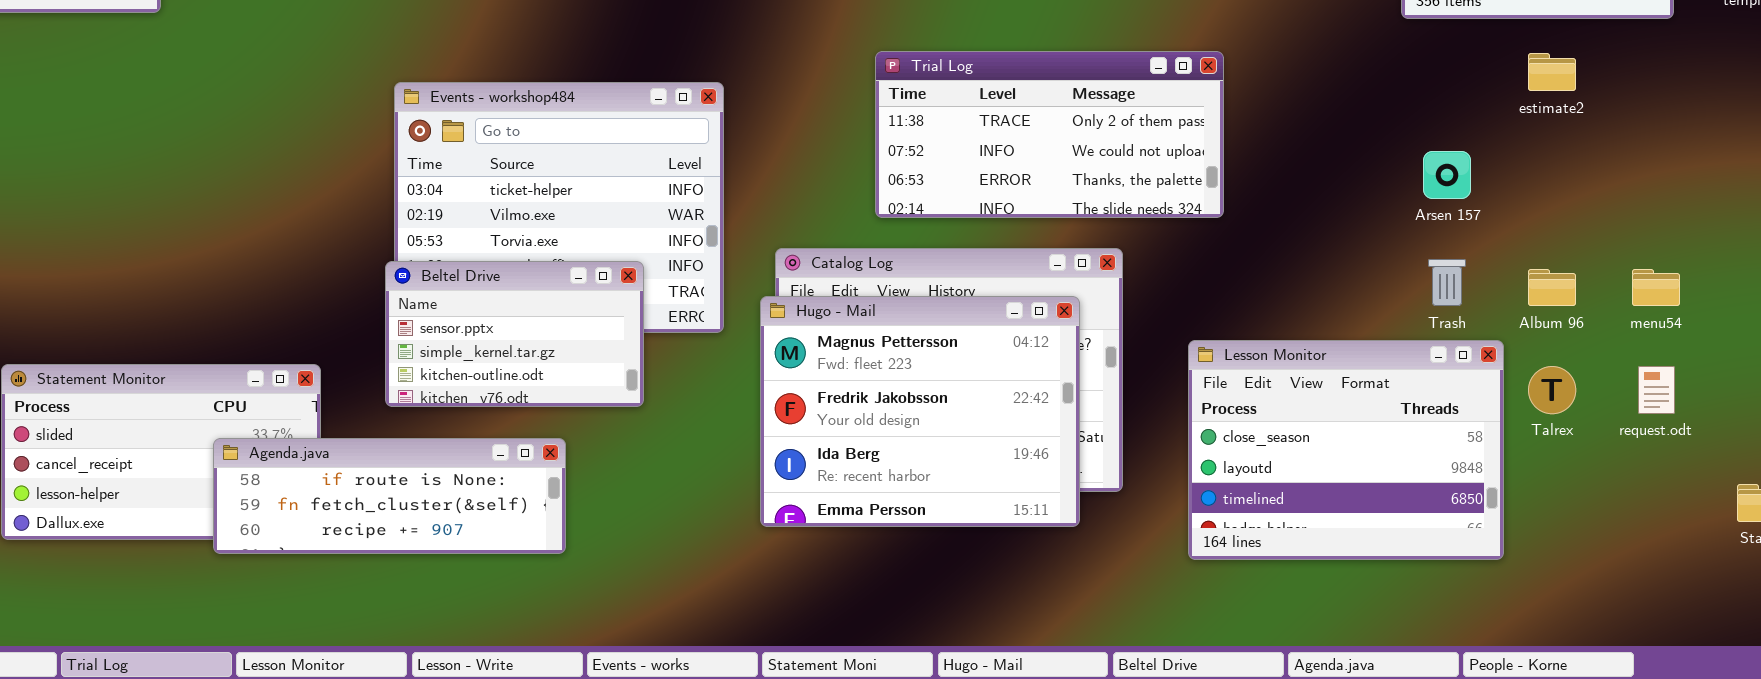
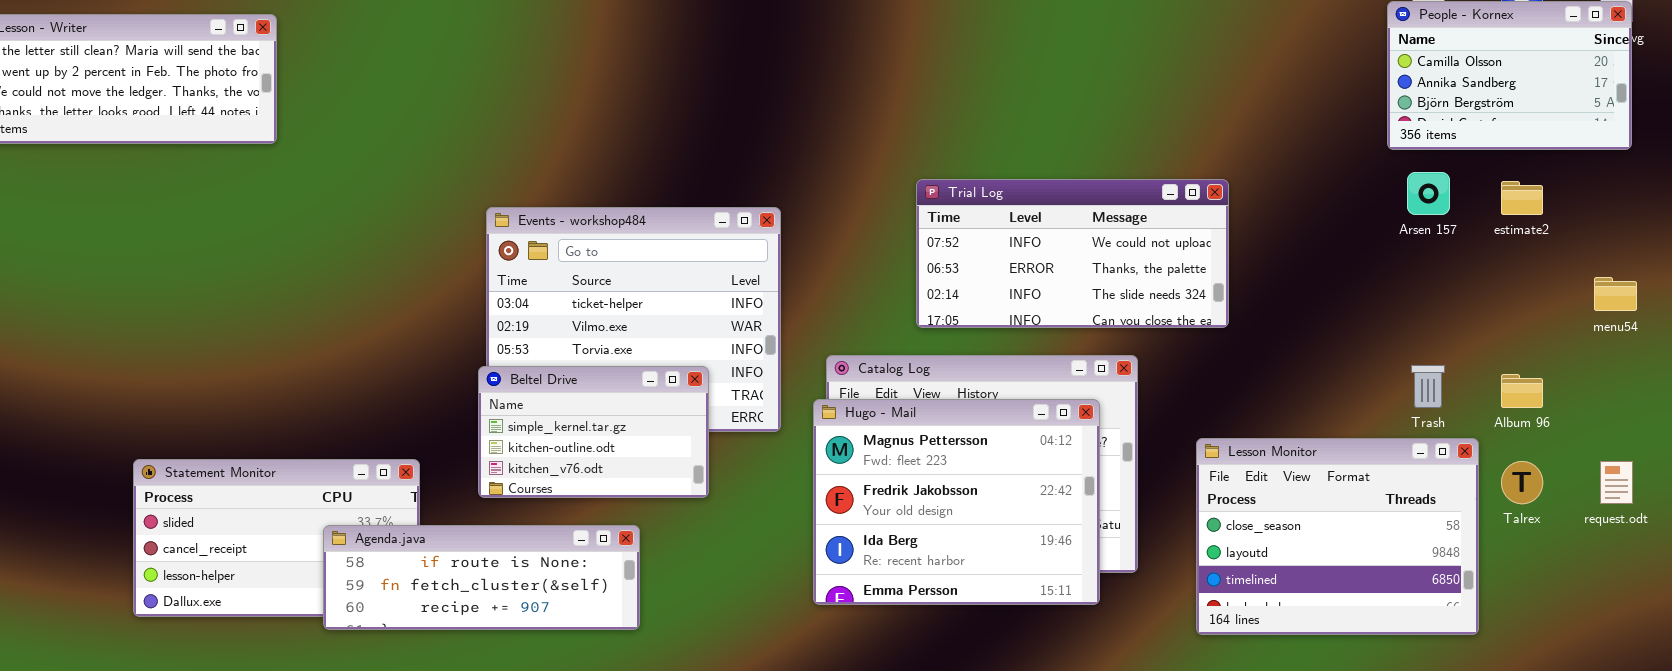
Trial Log: [875,51,1224,218] -> [916,179,1229,328], scrolled down 1 row
Arsen 157: [1423,151,1471,199] -> [1407,172,1450,215], moved
Beltel Drive: [385,261,644,407] -> [478,366,709,498], scrolled down 1 row
menu54: [1632,269,1680,306] -> [1594,277,1637,311], moved

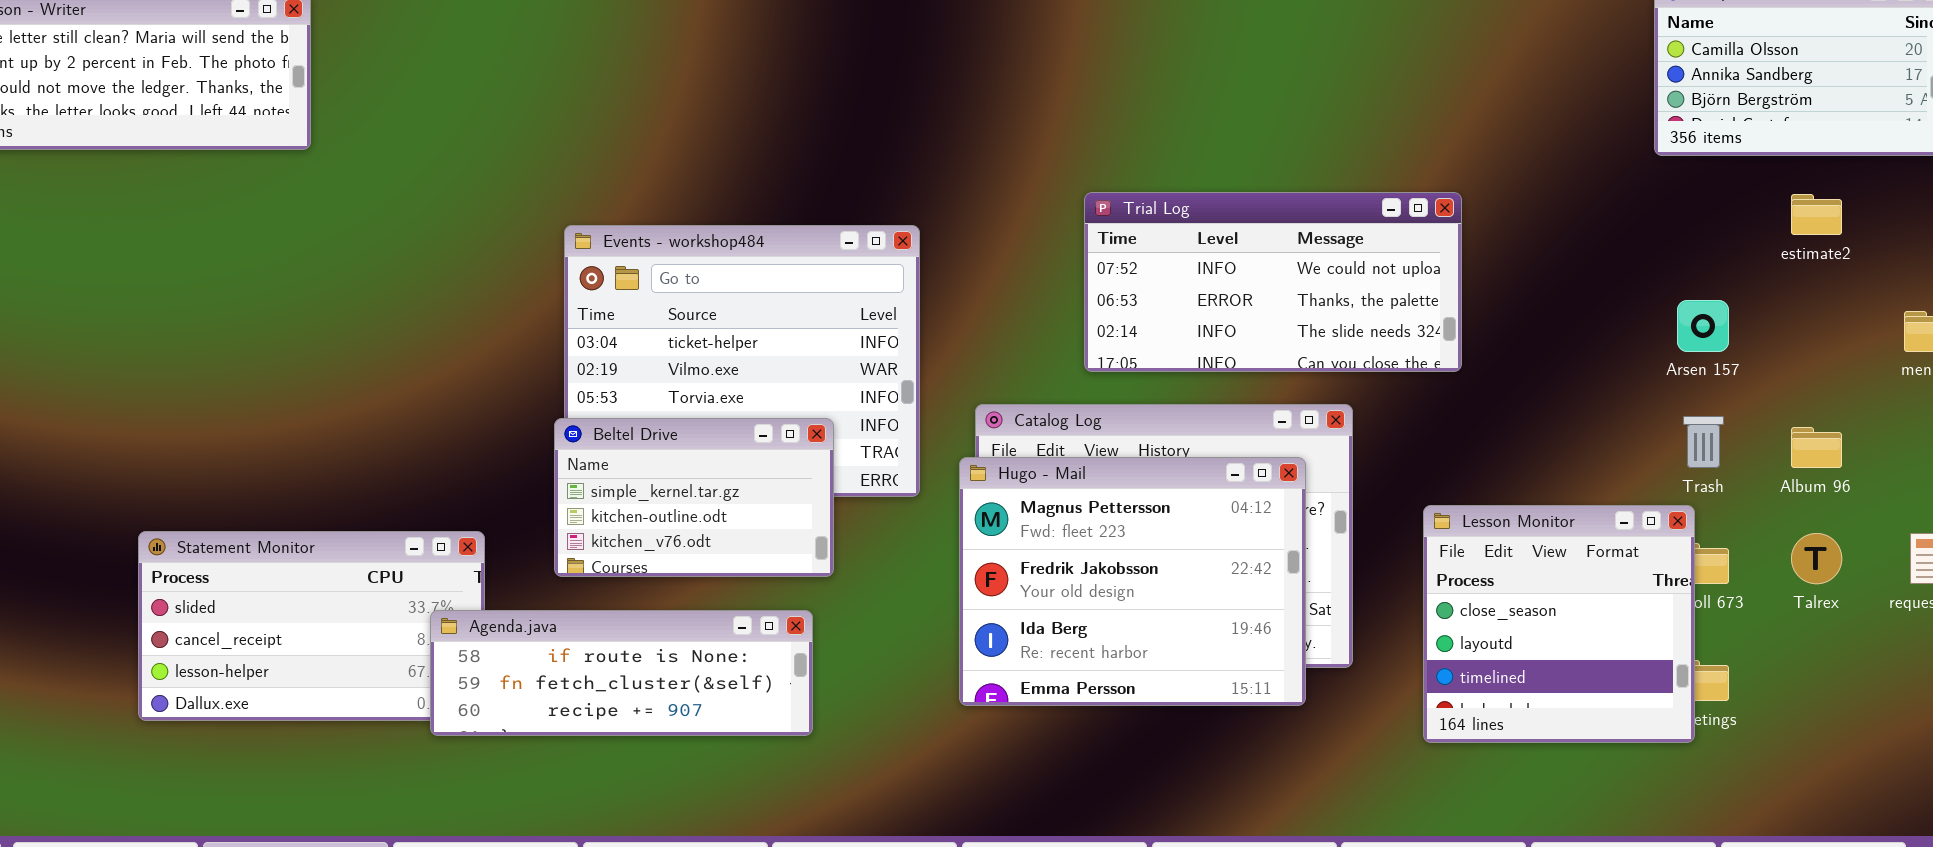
Arsen 157: [1407,172,1450,215] -> [1677,300,1729,352], moved
Lesson Monitor: [1196,438,1479,635] -> [1423,505,1695,743], resized
Agenda.java: [323,525,640,630] -> [430,610,813,736], moved

